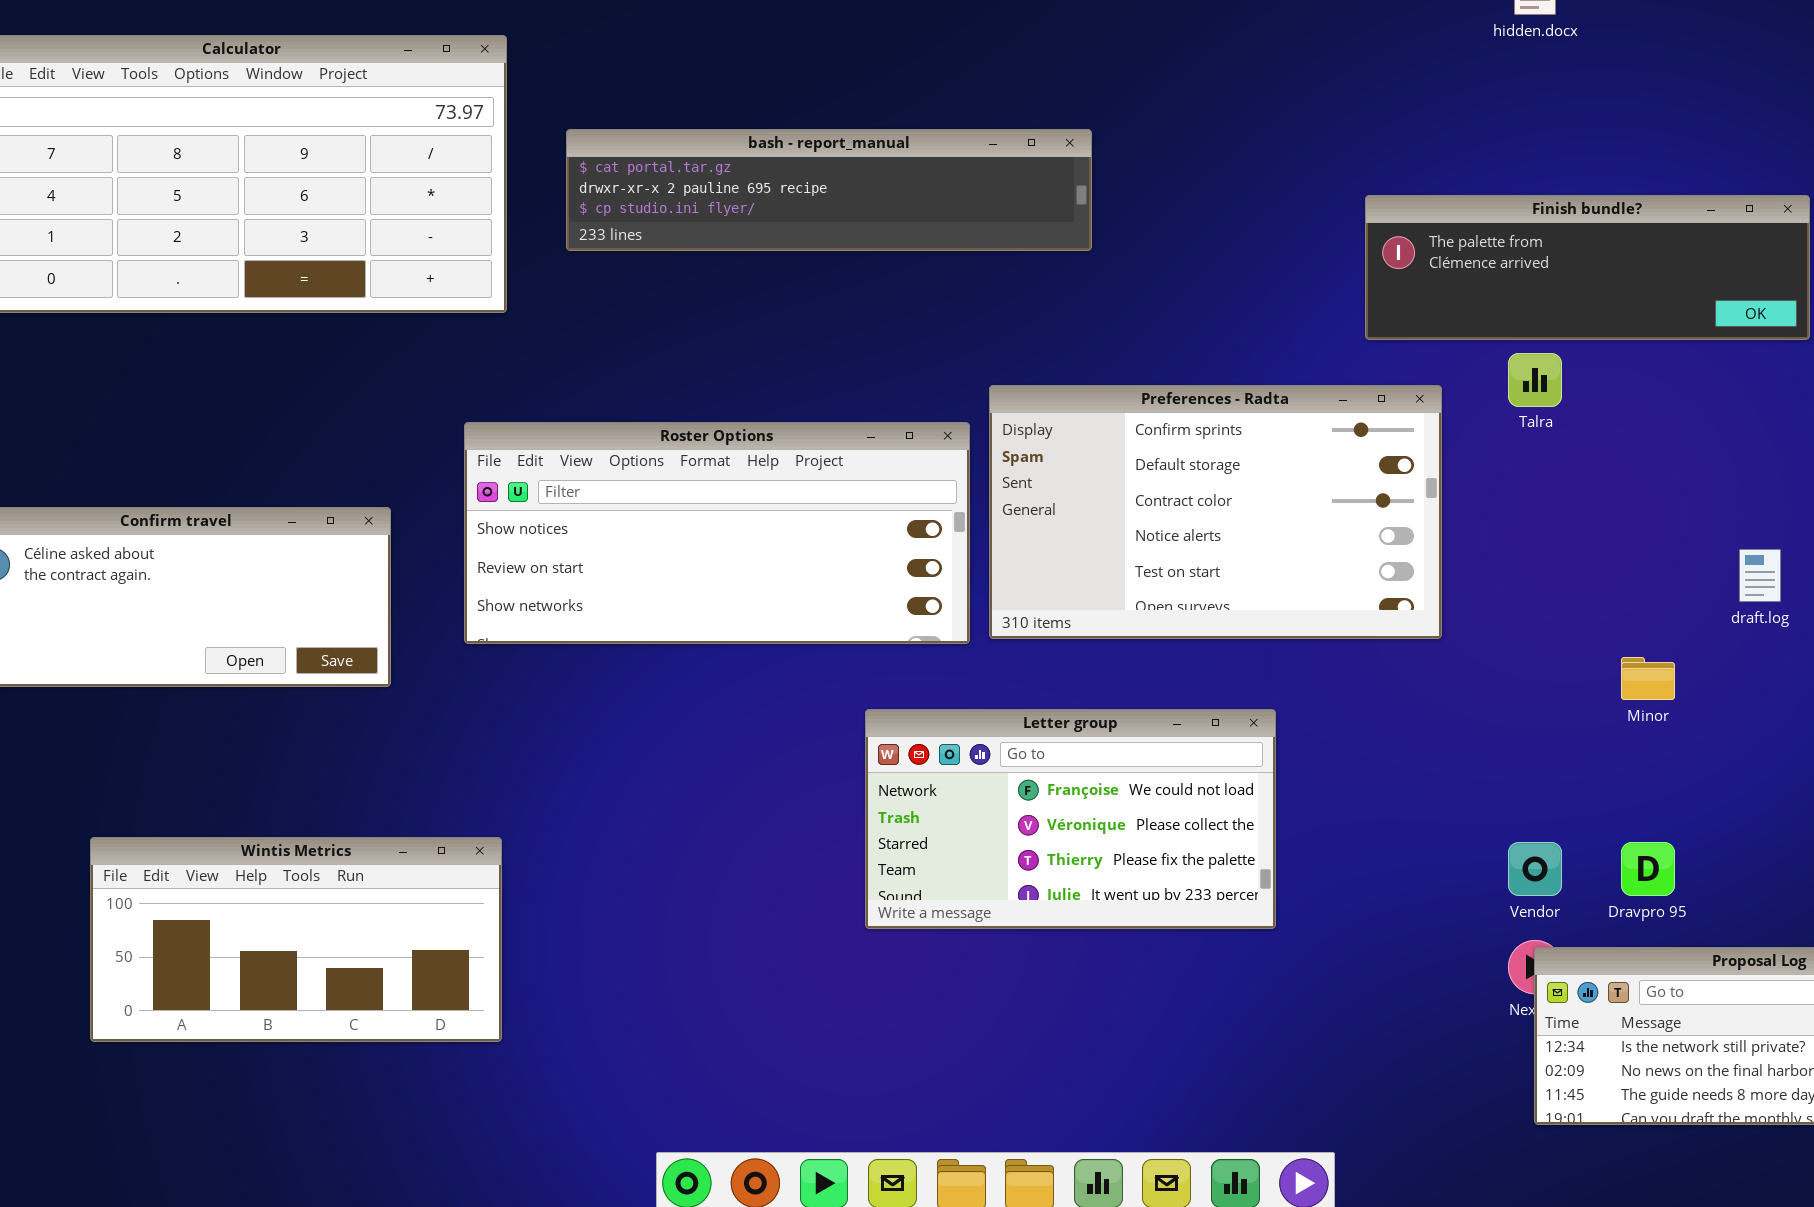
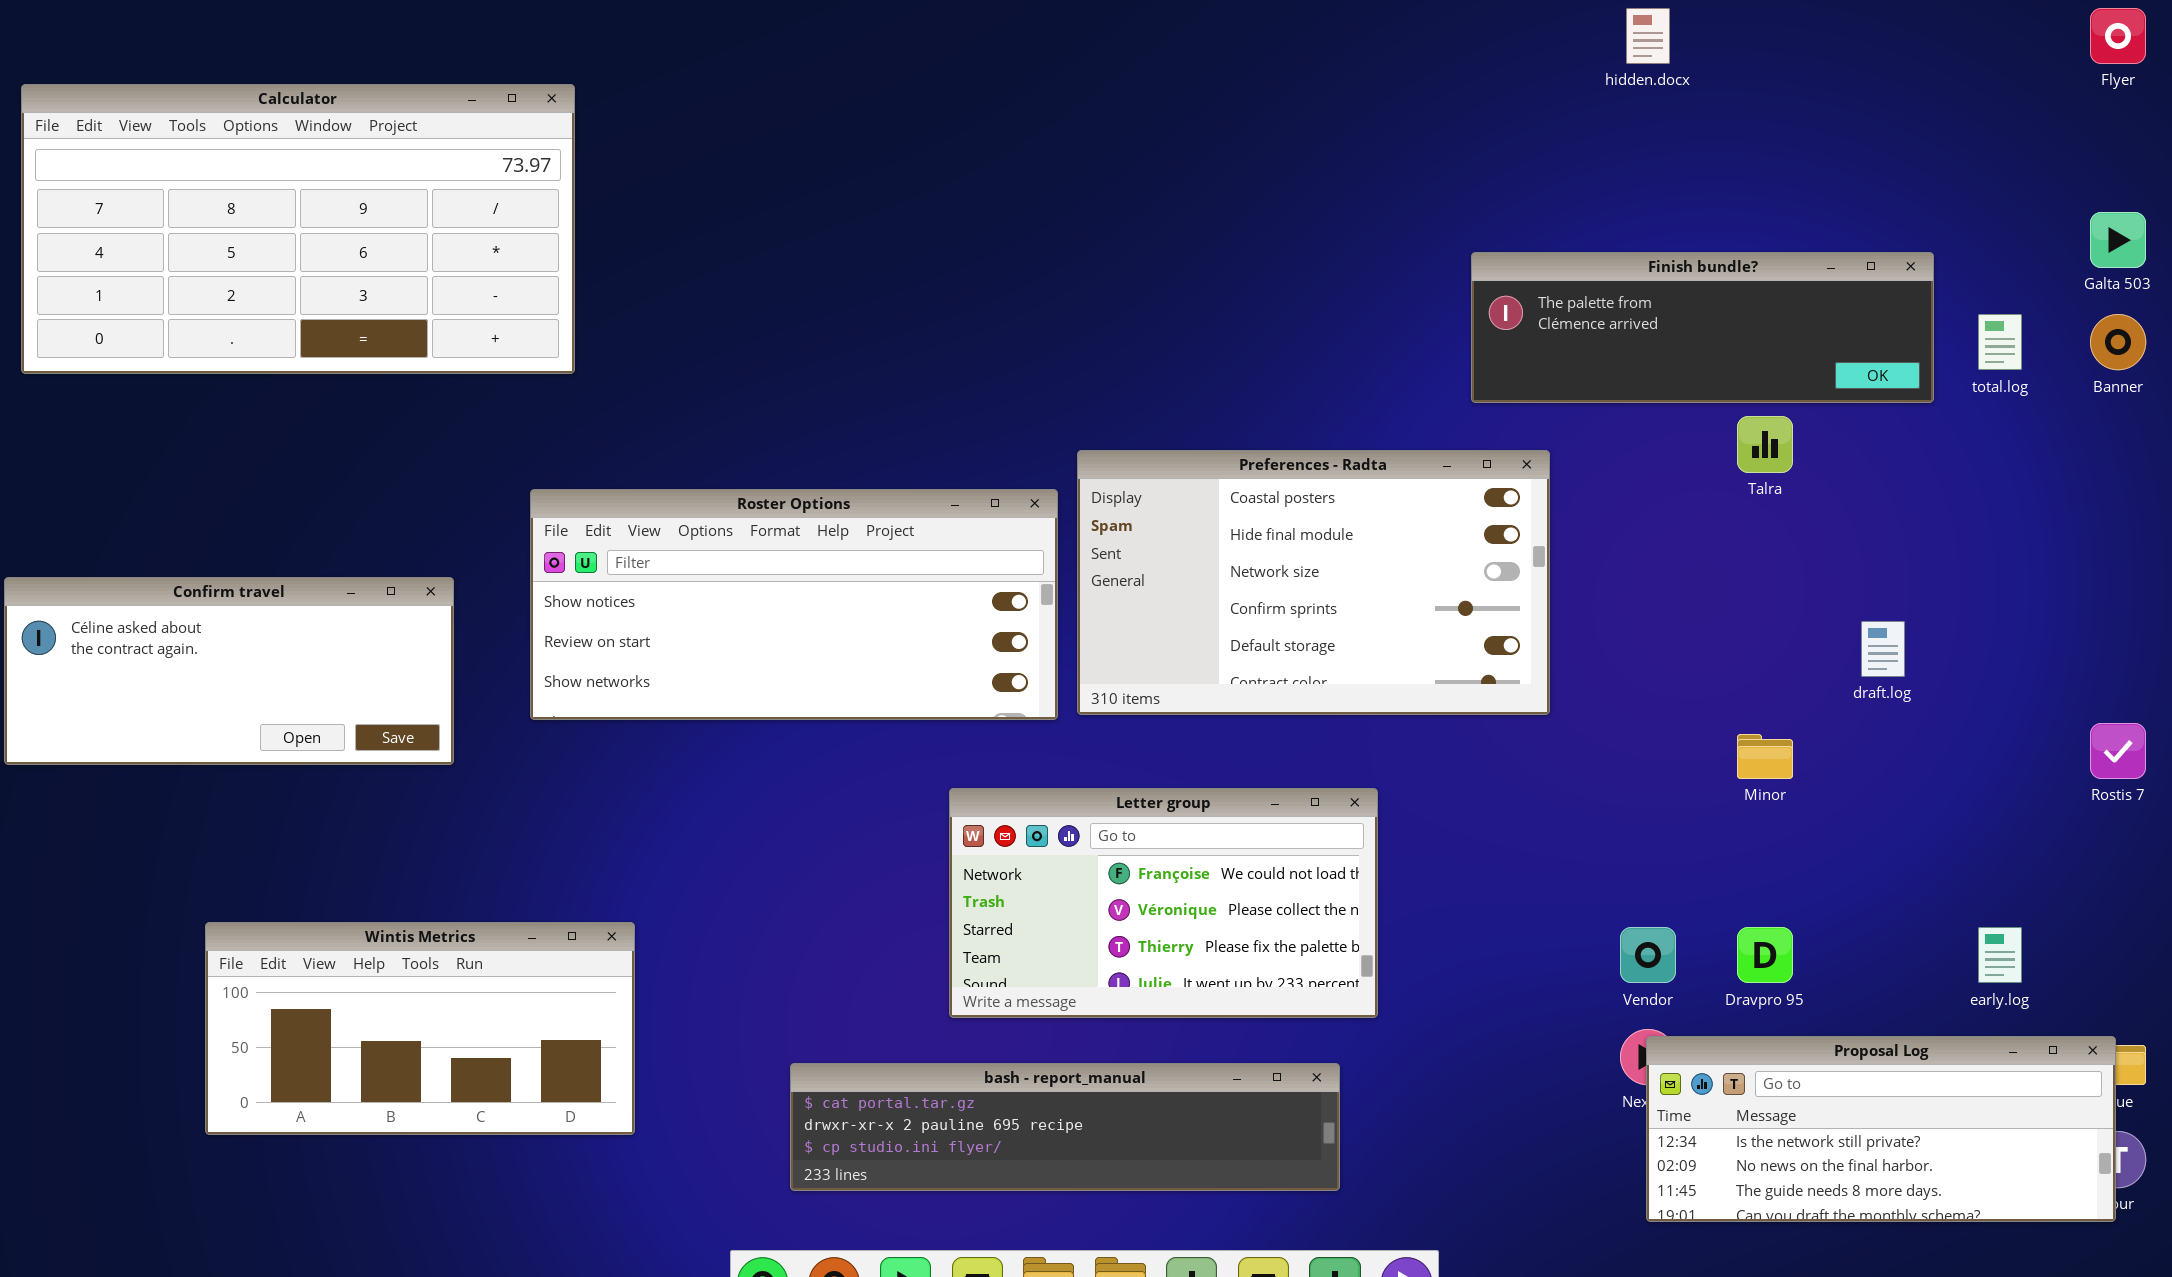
bash - report_manual: [566,129,1092,251] -> [790,1063,1340,1191], moved
Talra: [1508,353,1562,407] -> [1737,416,1793,473], moved
Preferences - Radta: [989,385,1442,639] -> [1077,450,1550,715], scrolled up 3 rows
Wintis Metrics: [90,837,502,1042] -> [205,922,635,1135], moved

